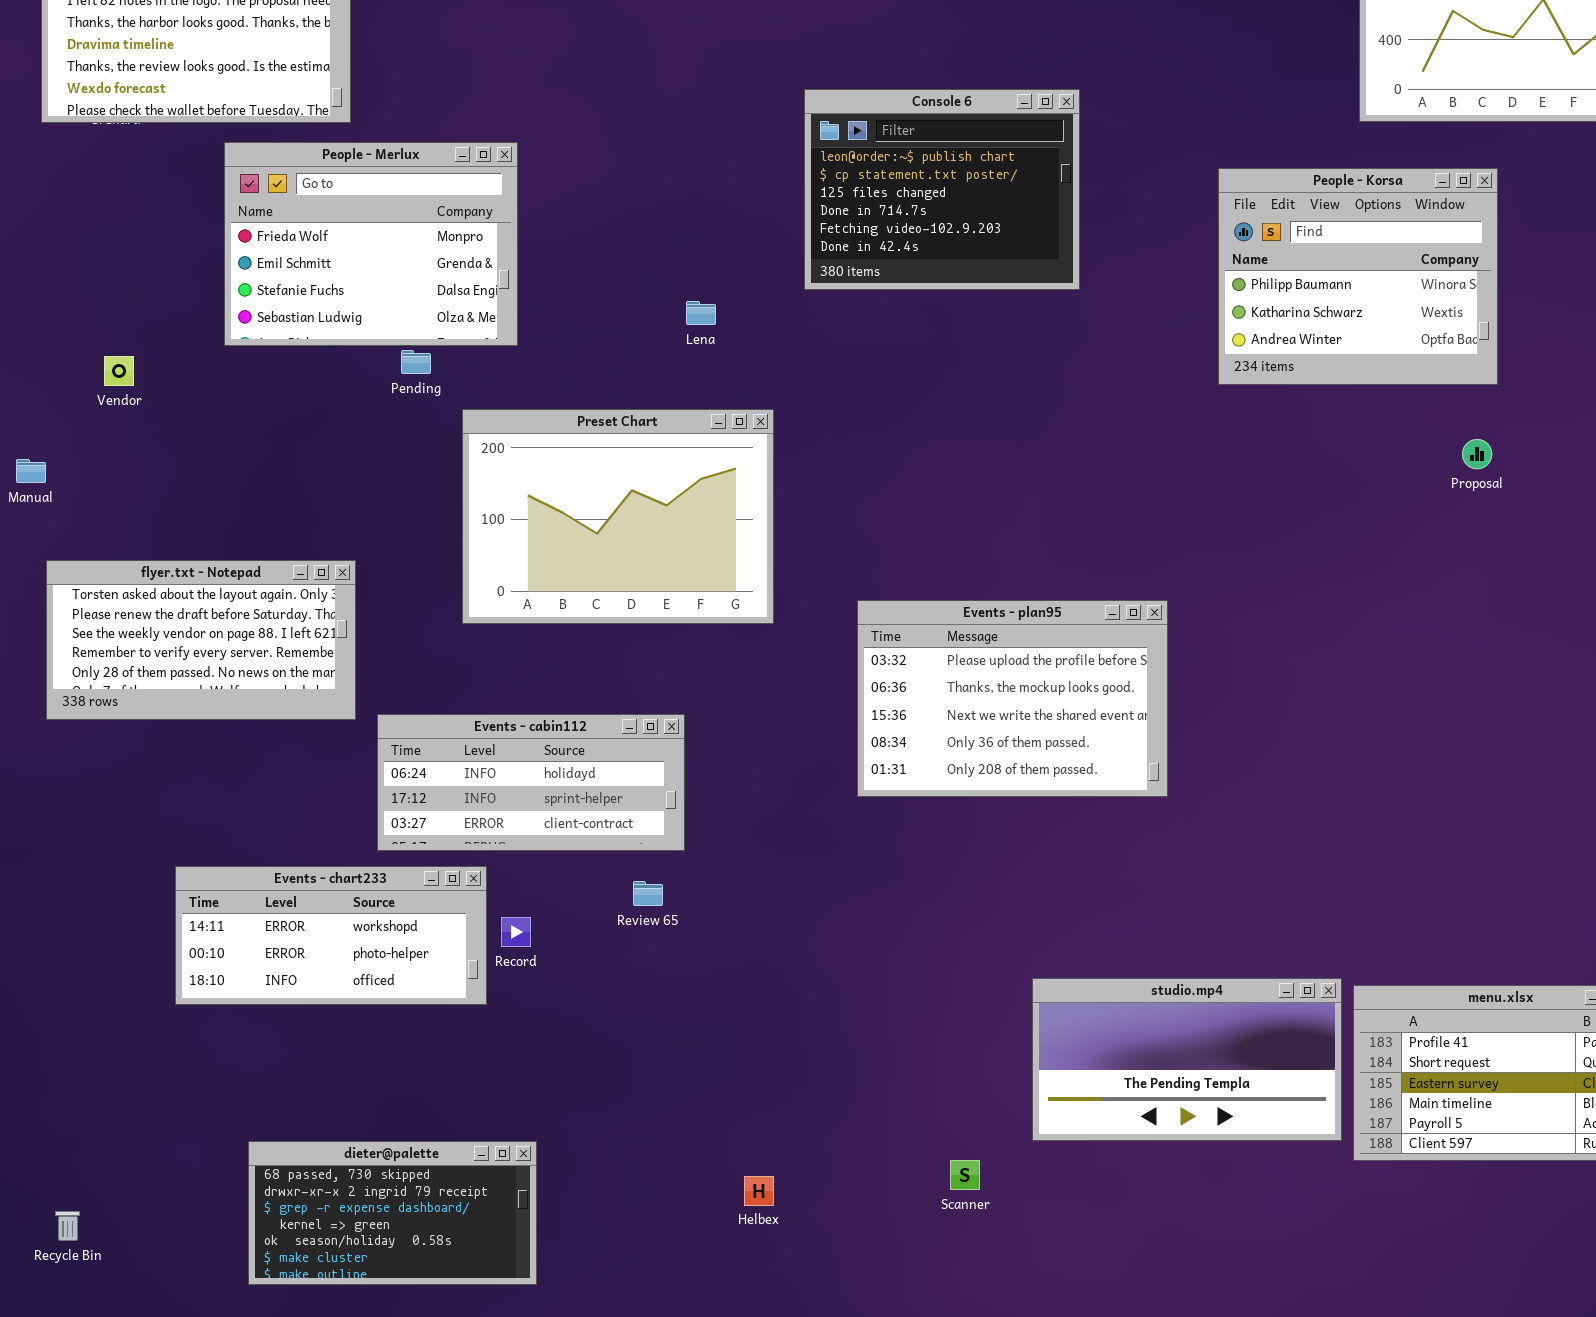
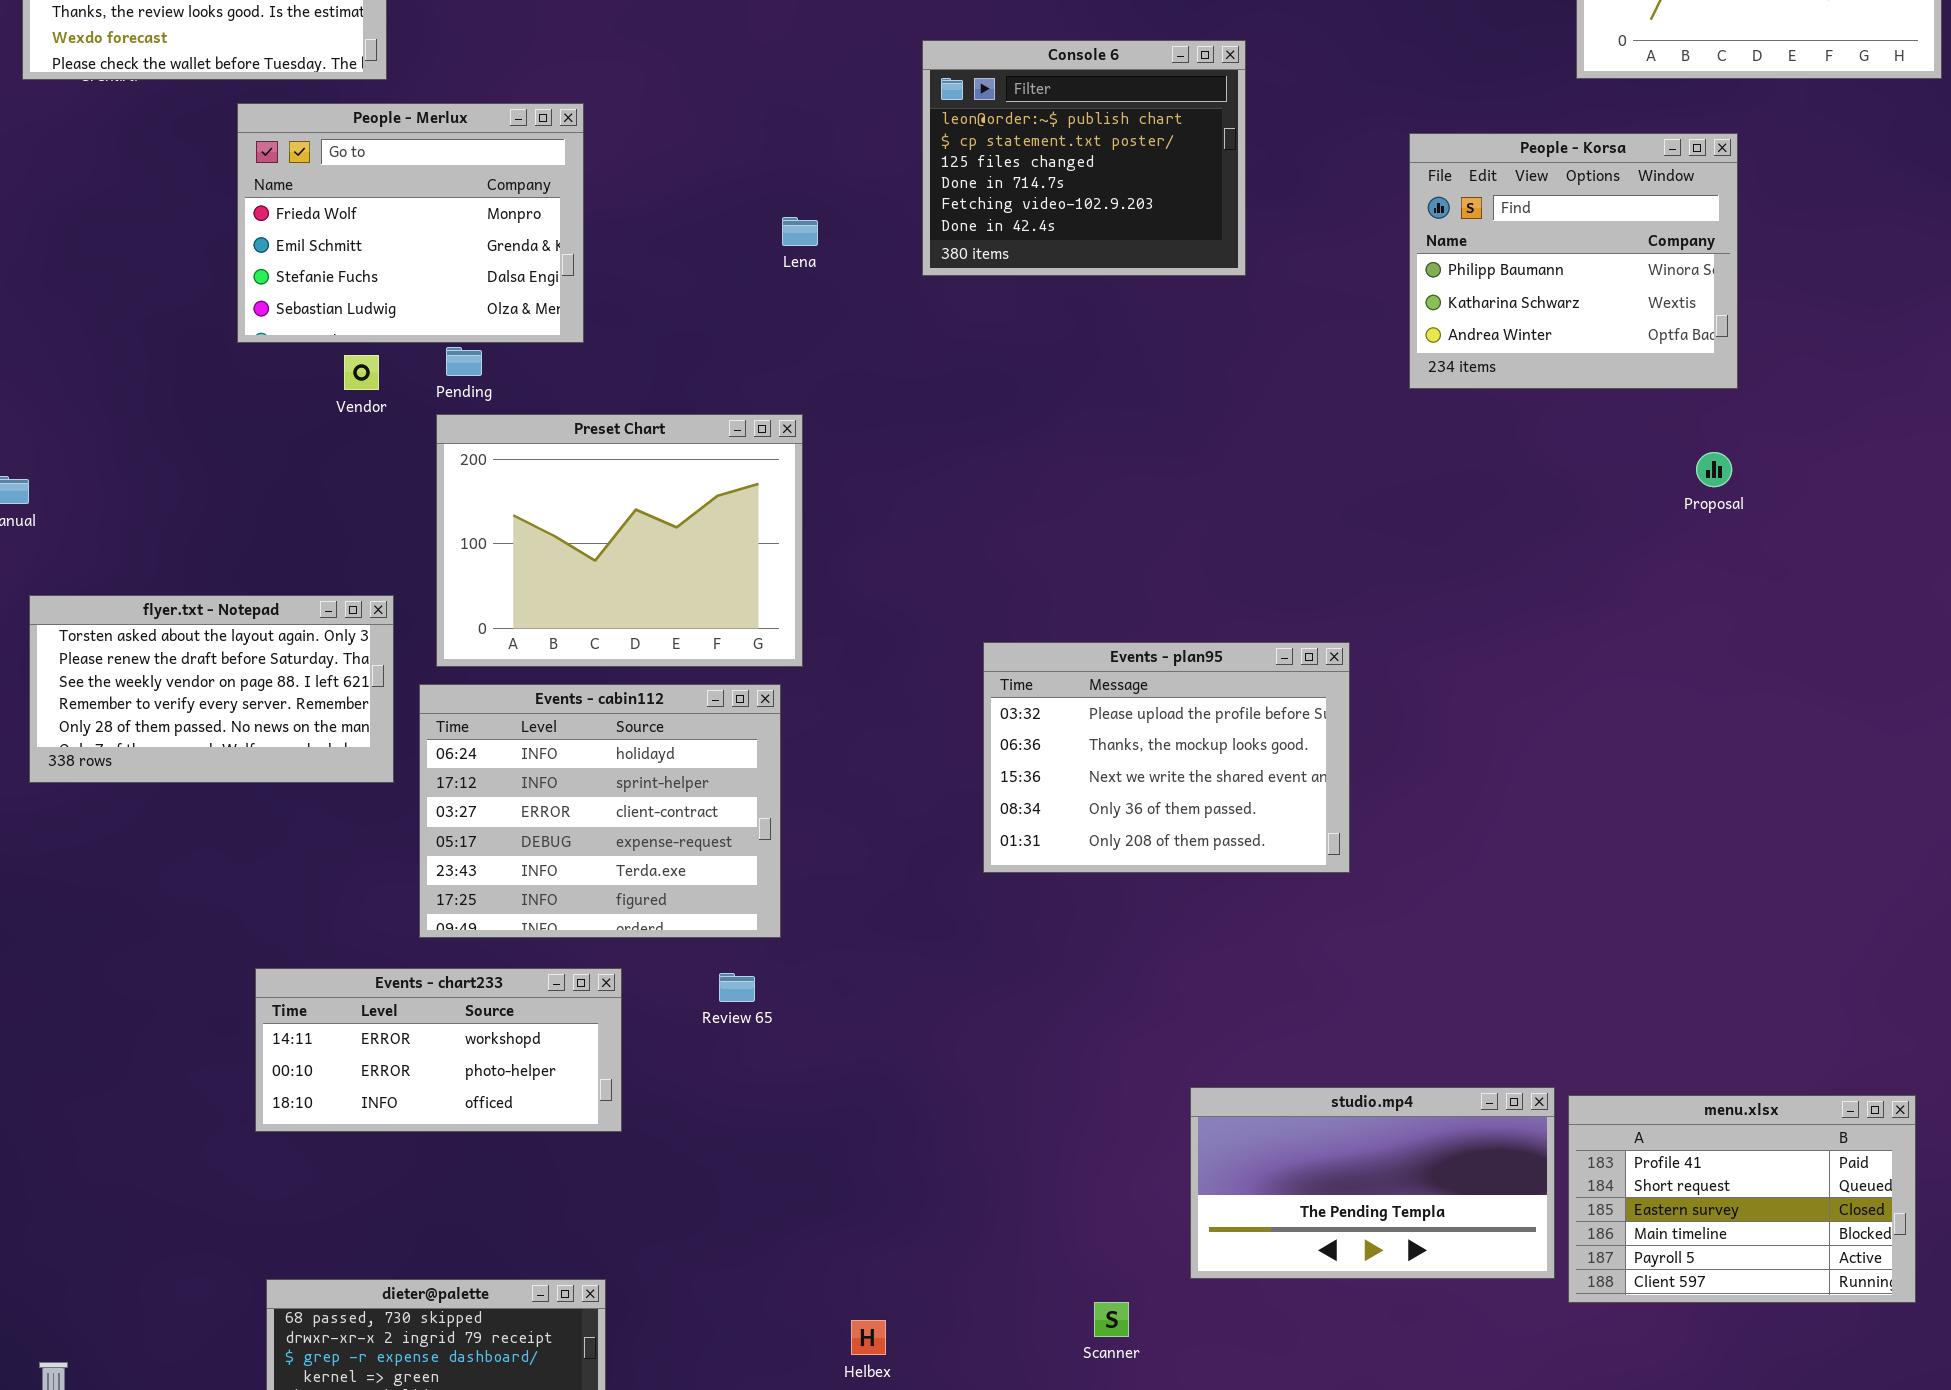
Lena: [686,301,716,325] -> [782,217,818,246], moved
Vendor: [104,356,134,386] -> [344,355,379,390], moved
Preset Chart: [462,409,774,624] -> [436,414,803,667], moved
Events - cabin112: [377,714,685,851] -> [419,684,781,938], resized
Events - chart233: [175,866,487,1005] -> [255,968,622,1132], moved

